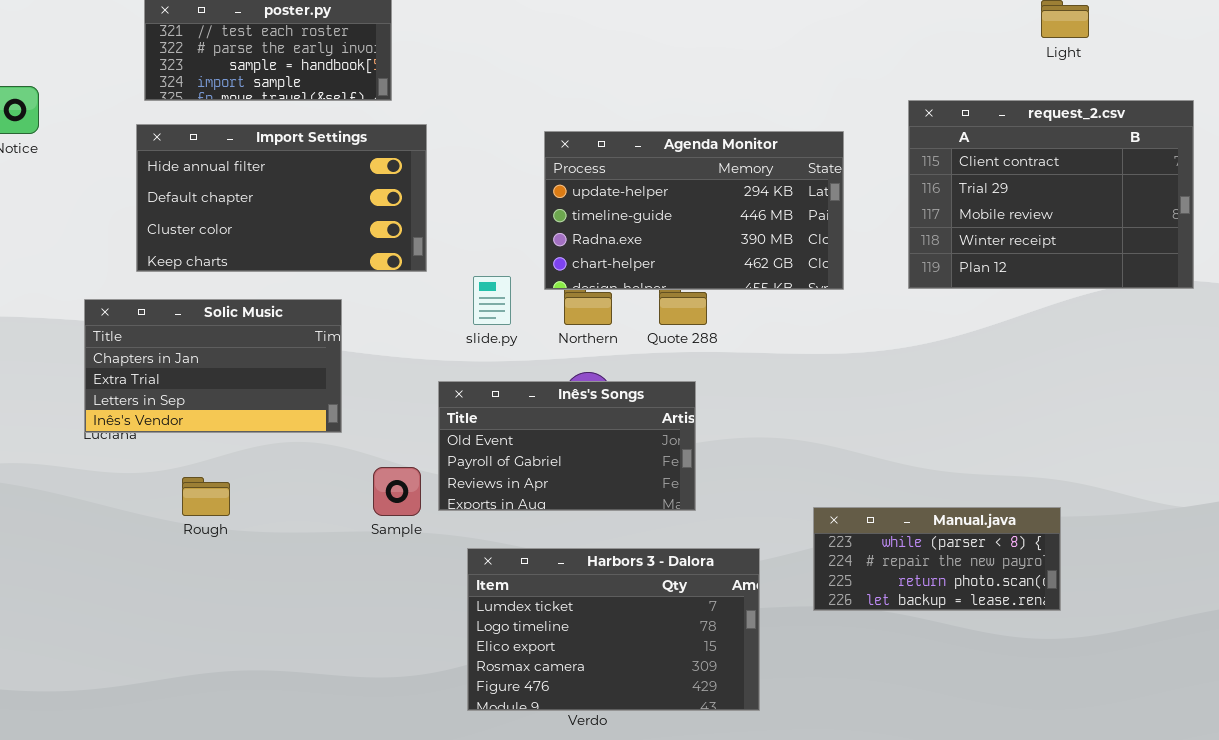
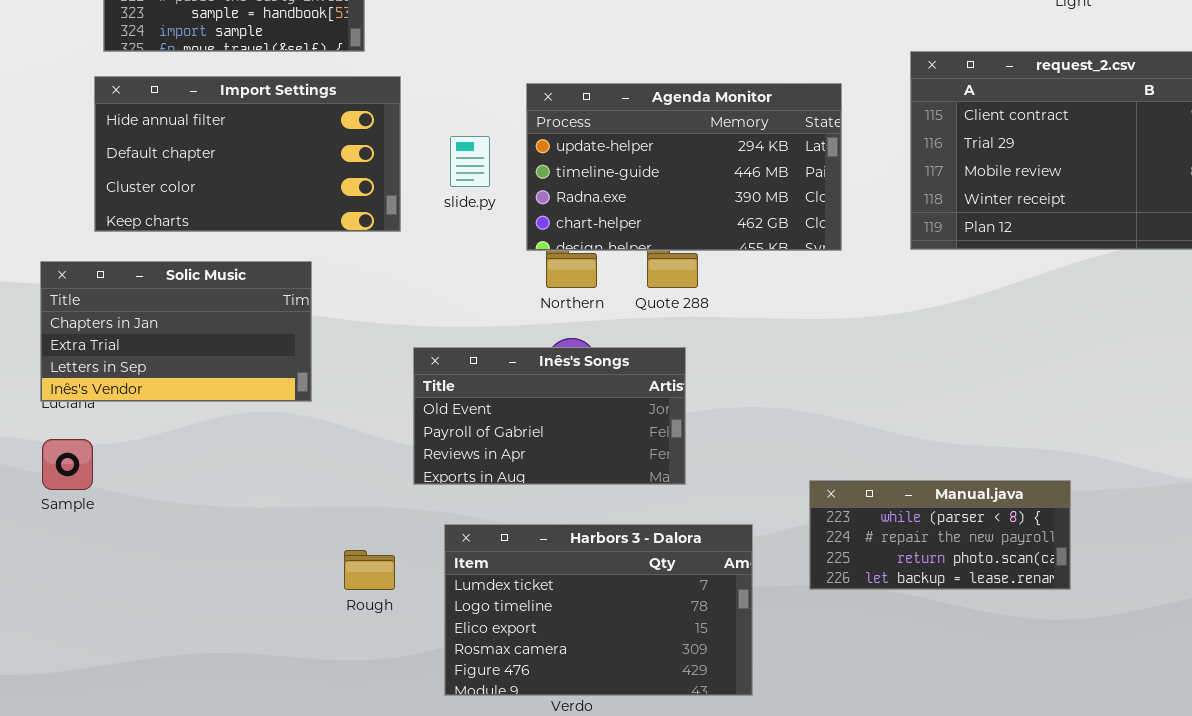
slide.py: [473,276,511,325] -> [450,136,490,187], moved
Sample: [373,467,421,516] -> [42,439,93,490], moved
Rough: [182,477,230,516] -> [344,550,395,590], moved

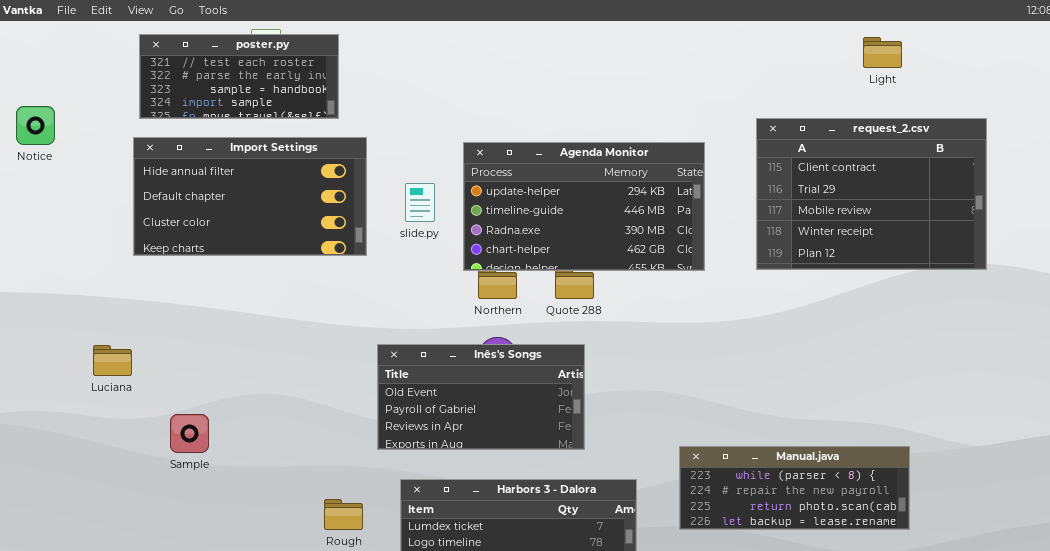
Solic Music: [40,261,312,402] -> none, closed
Sample: [42,439,93,490] -> [170,414,209,453], moved
Manual.java: [809,480,1071,590] -> [679,446,910,530], resized

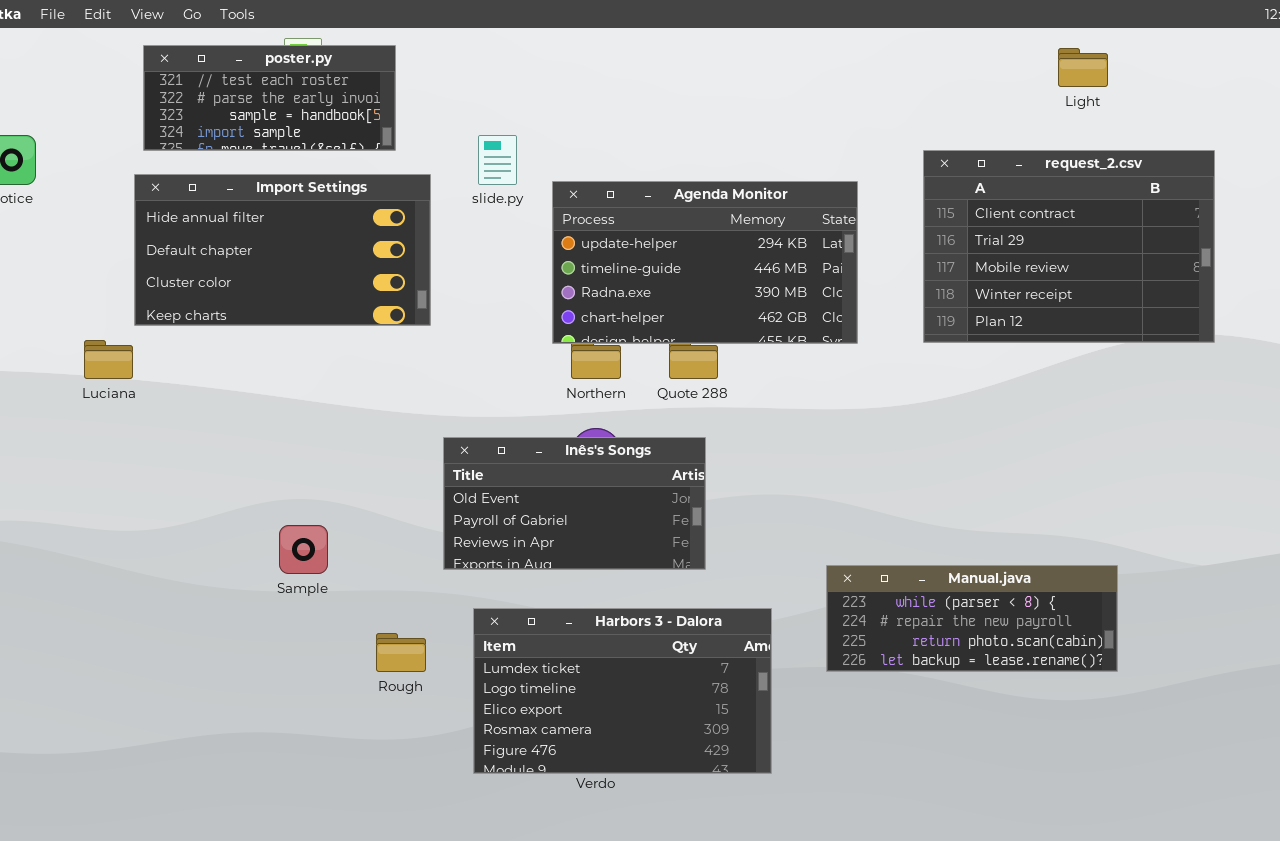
slide.py: [405,183,435,222] -> [478,135,517,185], moved
Luciana: [93,345,132,376] -> [84,340,133,379], moved
Sample: [170,414,209,453] -> [279,525,328,574], moved

